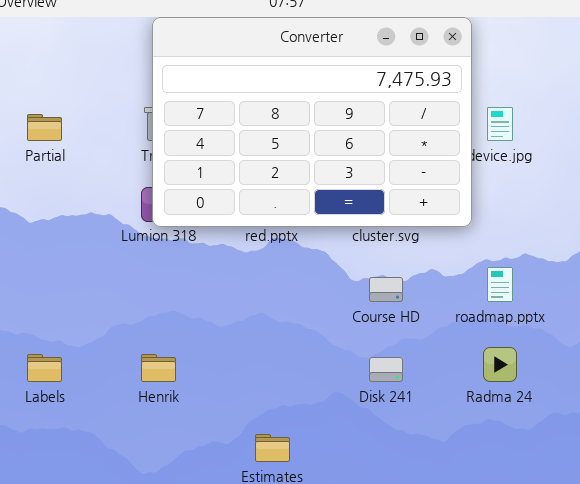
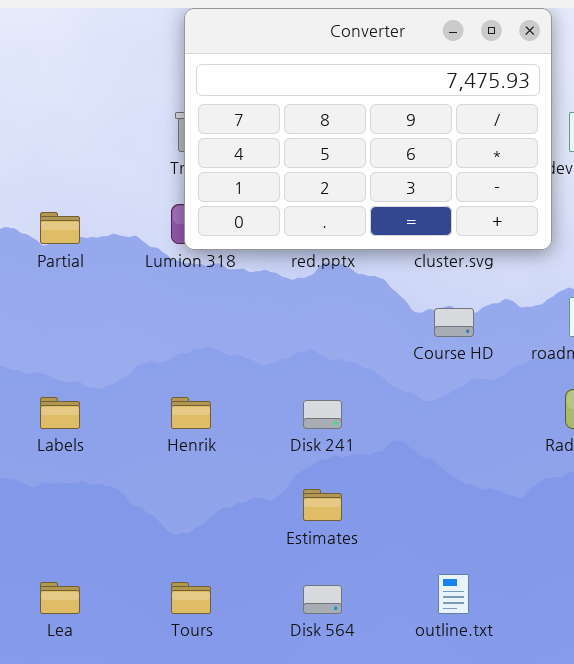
Partial: [27,114,62,141] -> [40,212,80,244], moved
Disk 241: [369,357,403,382] -> [303,400,342,429], moved

